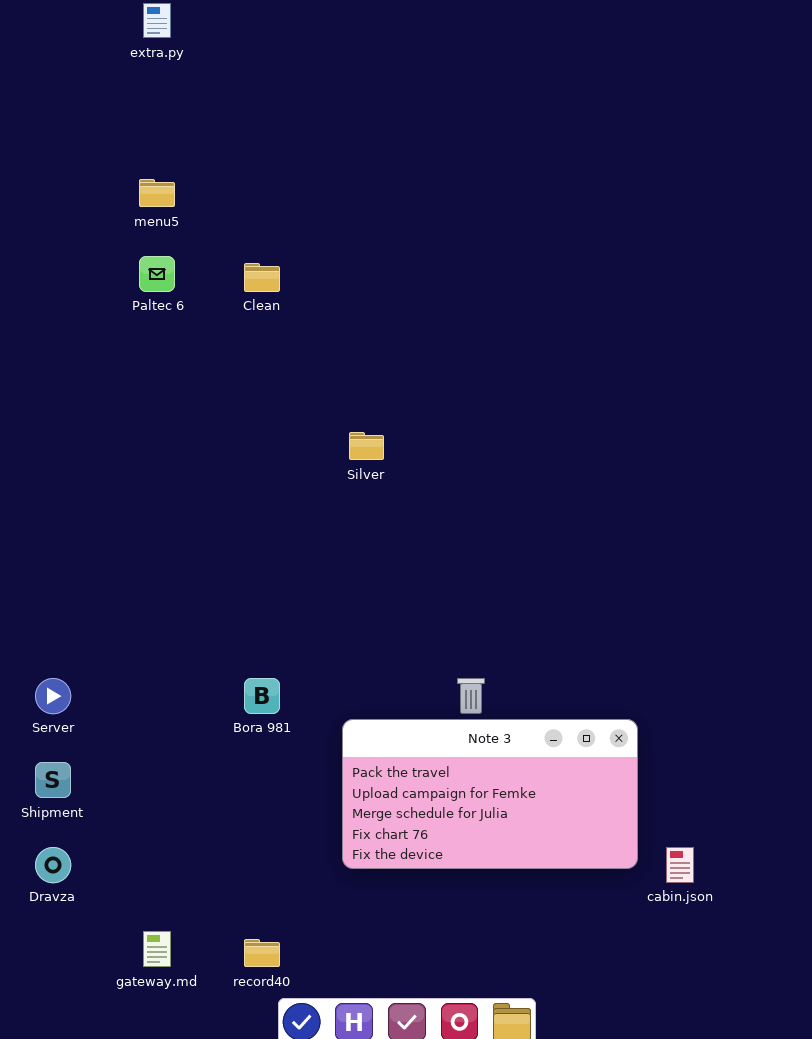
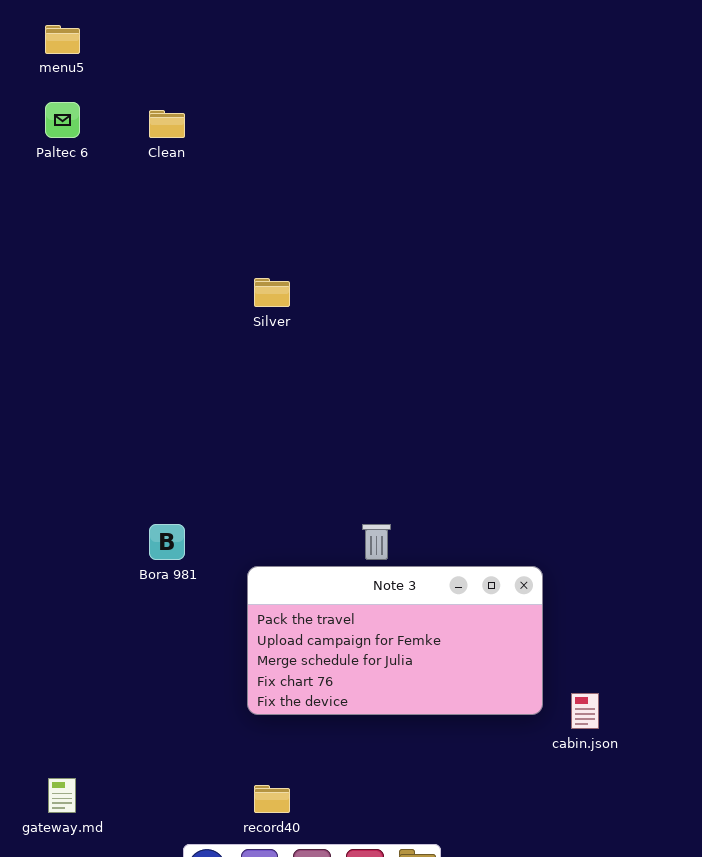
record40: [244,939,280,967] -> [254,785,290,813], moved

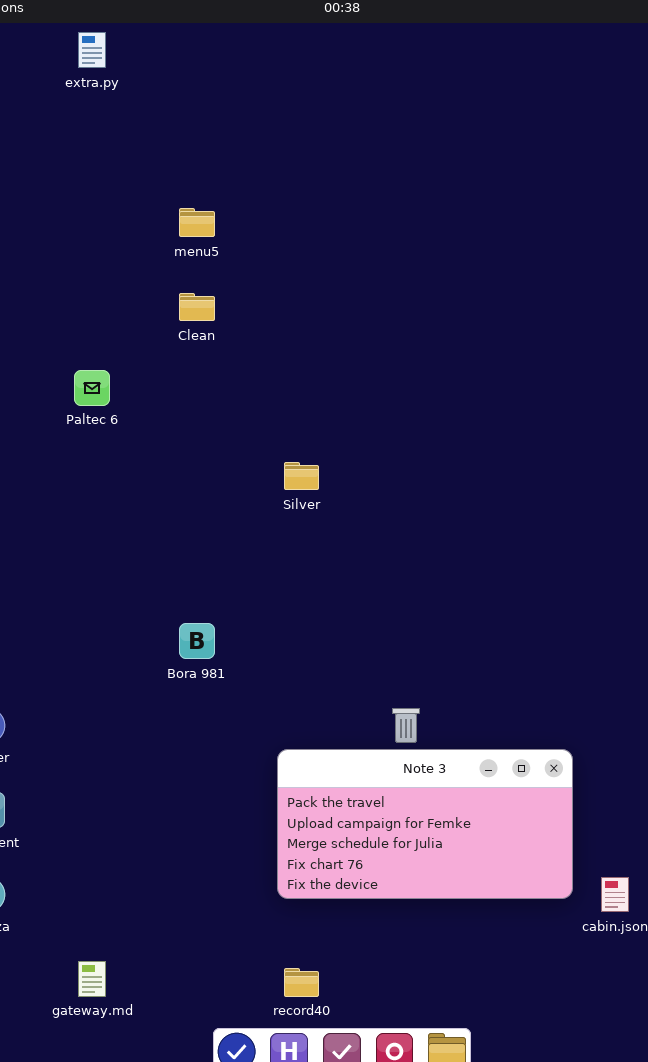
menu5: [45,25,80,54] -> [179,208,215,237], moved
Paltec 6: [45,102,80,138] -> [74,370,110,406], moved
Bora 981: [149,524,185,560] -> [179,623,215,659], moved

